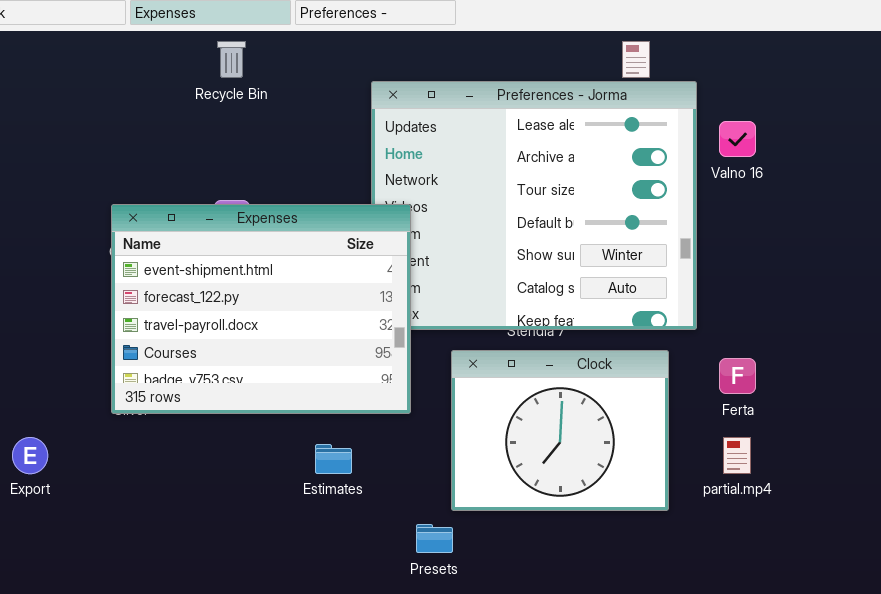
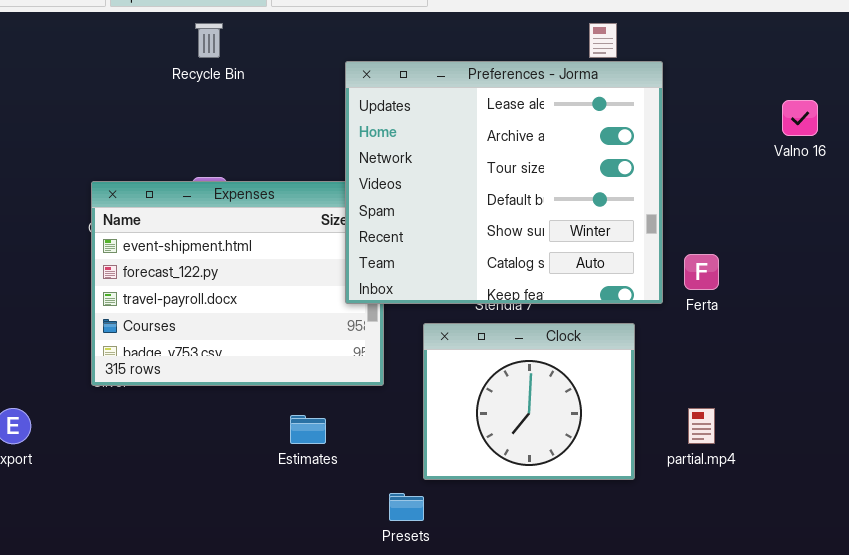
Preferences - Jorma: [371,81,697,330] -> [345,61,663,304], raised
Valno 16: [719,121,756,157] -> [782,100,818,136], moved
Ferta: [719,358,756,394] -> [684,254,719,290], moved

